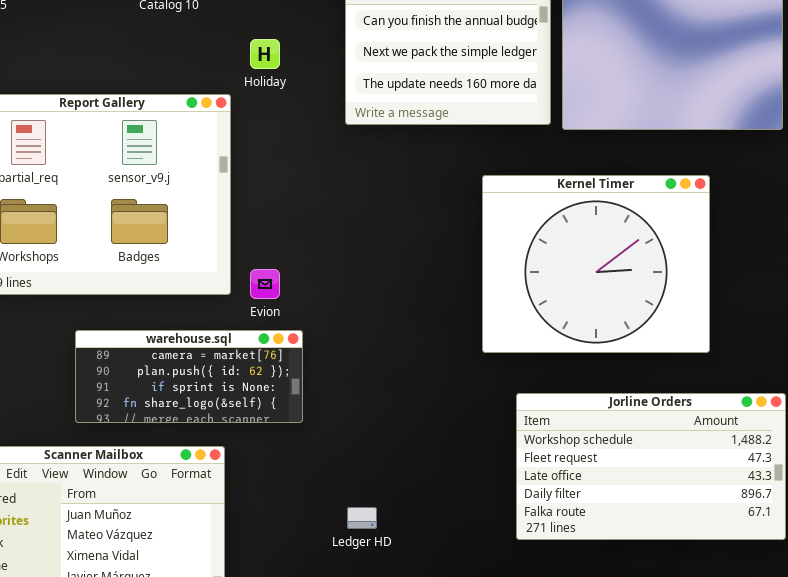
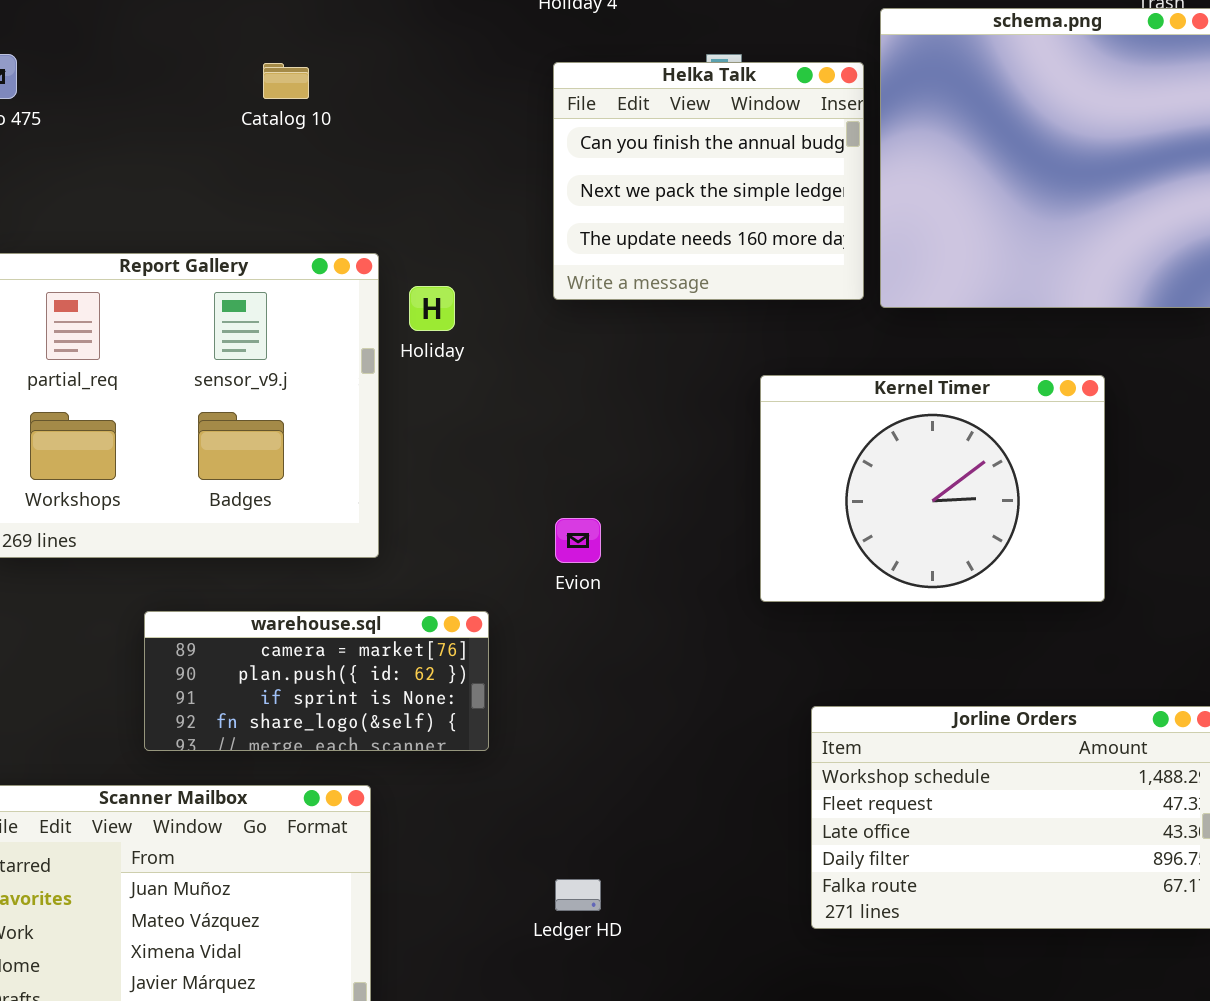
Holiday: [250,39,280,69] -> [409,286,455,331], moved
Kernel Timer: [482,175,710,353] -> [760,375,1105,602], resized
Evion: [250,269,280,299] -> [555,518,601,563], moved

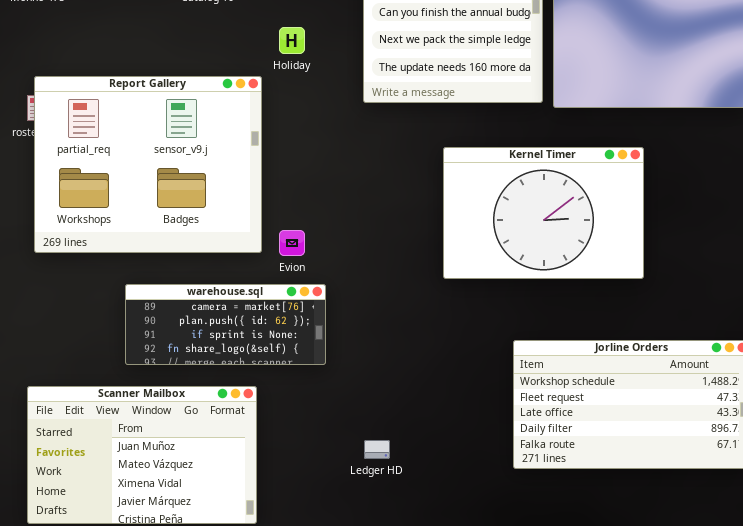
Holiday: [409,286,455,331] -> [279,27,305,54], moved
Kernel Timer: [760,375,1105,602] -> [443,147,644,279], moved
Evion: [555,518,601,563] -> [279,230,305,256], moved

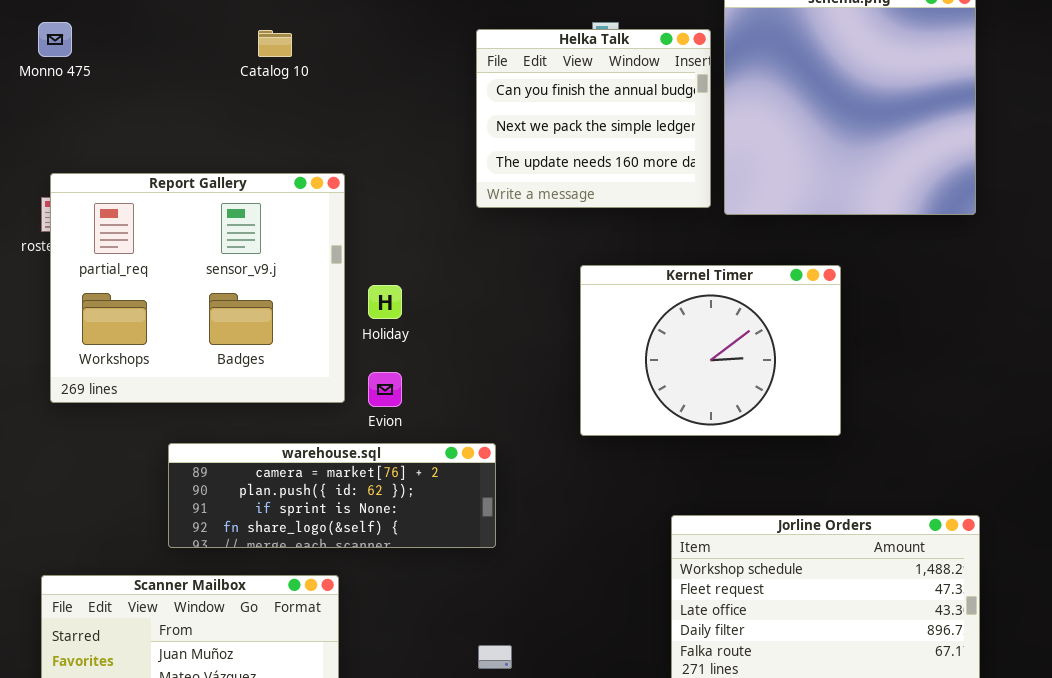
Holiday: [279,27,305,54] -> [368,285,402,319], moved
warehouse.sql: [125,284,326,365] -> [168,443,496,548], resized

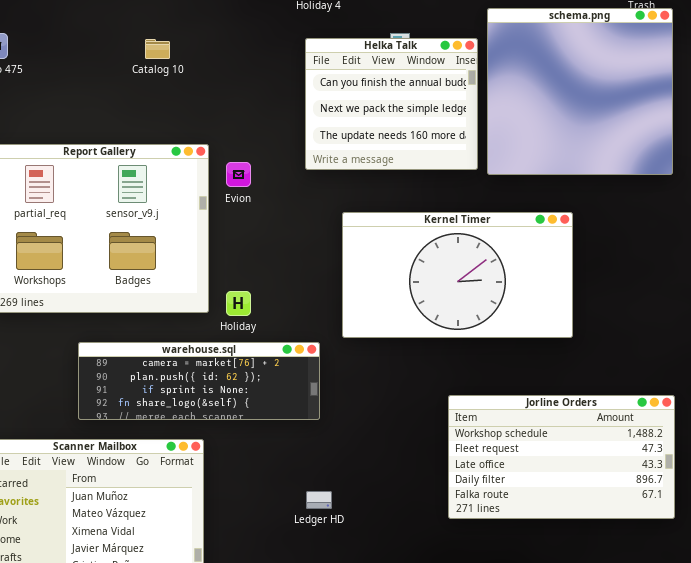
Kernel Timer: [580,265,841,436] -> [342,212,573,338], resized
Holiday: [368,285,402,319] -> [226,291,251,316], moved
Evion: [368,372,402,407] -> [226,162,251,187], moved

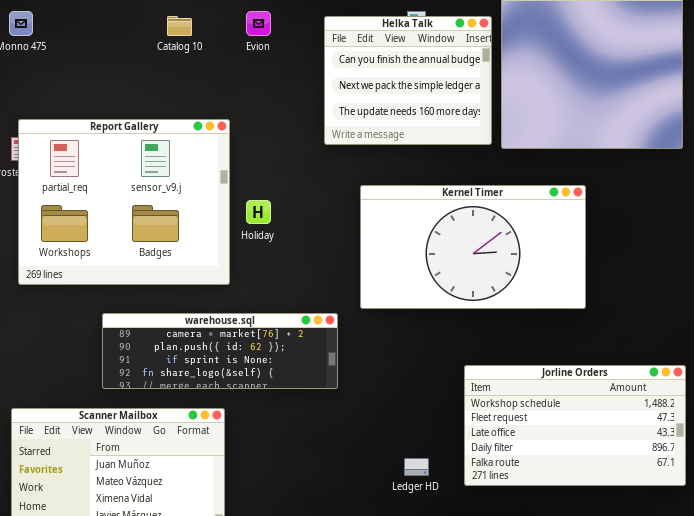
Evion: [226,162,251,187] -> [246,11,271,36], moved
Holiday: [226,291,251,316] -> [246,200,271,224], moved
Ledger HD: [306,491,332,509] -> [404,458,429,476], moved

